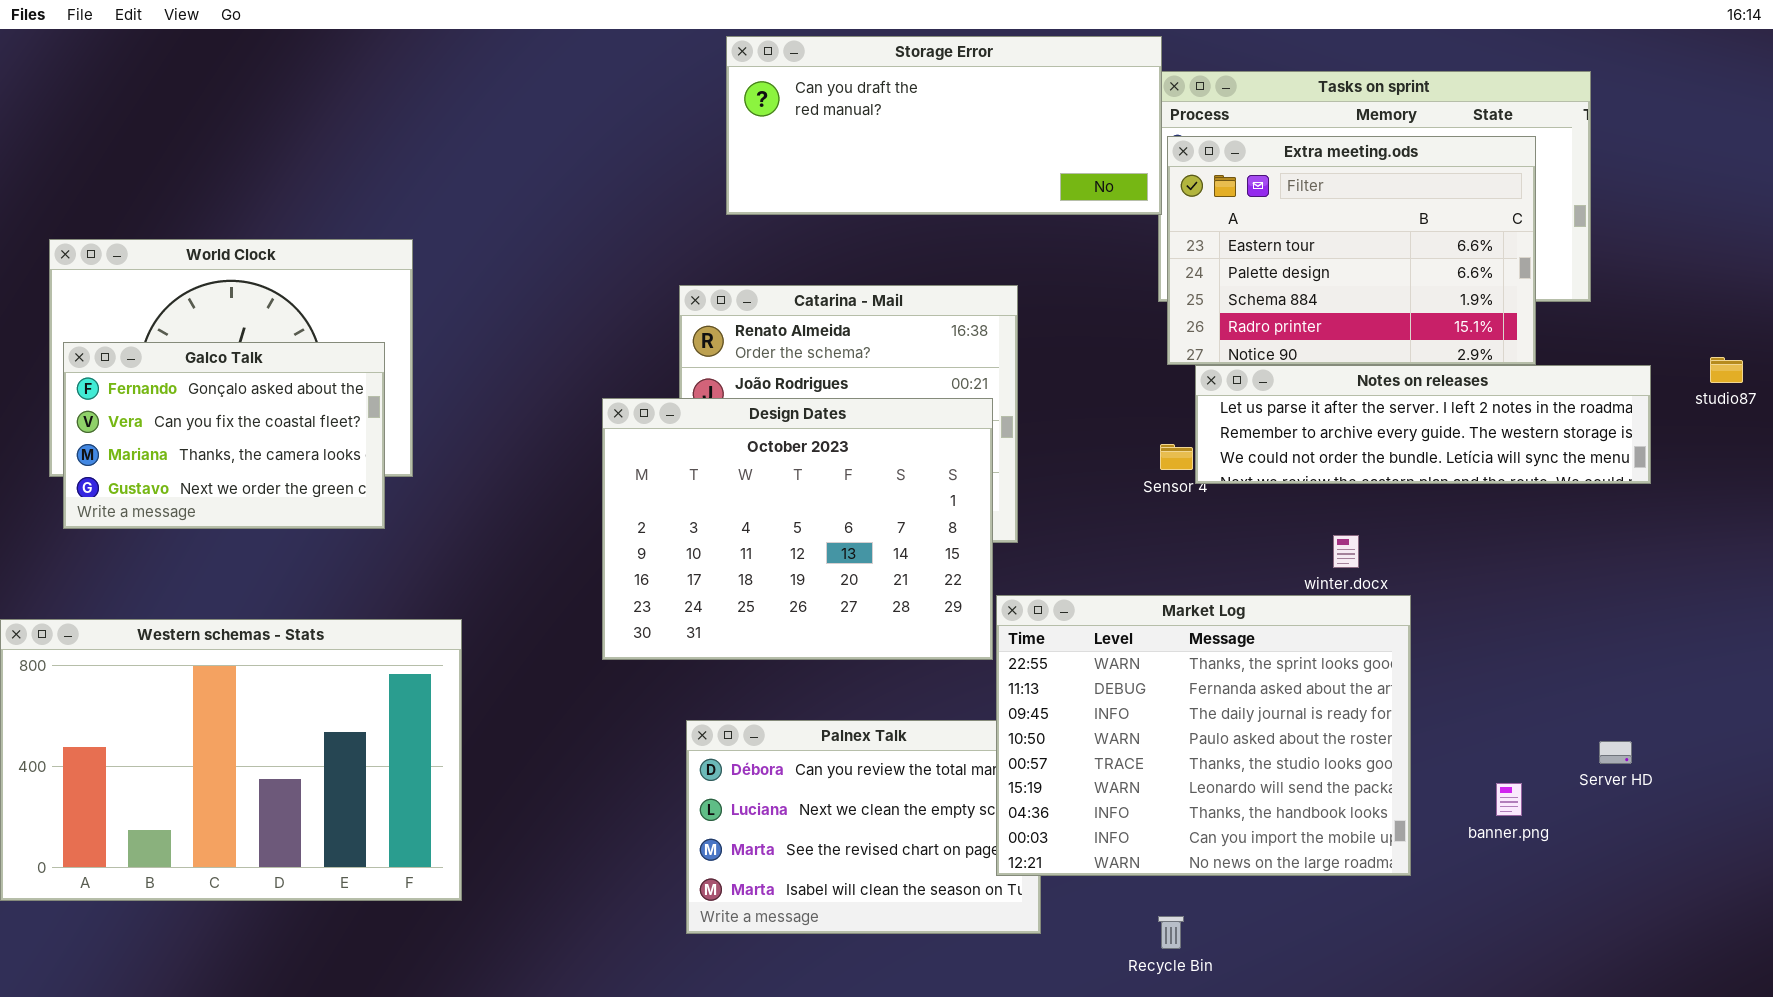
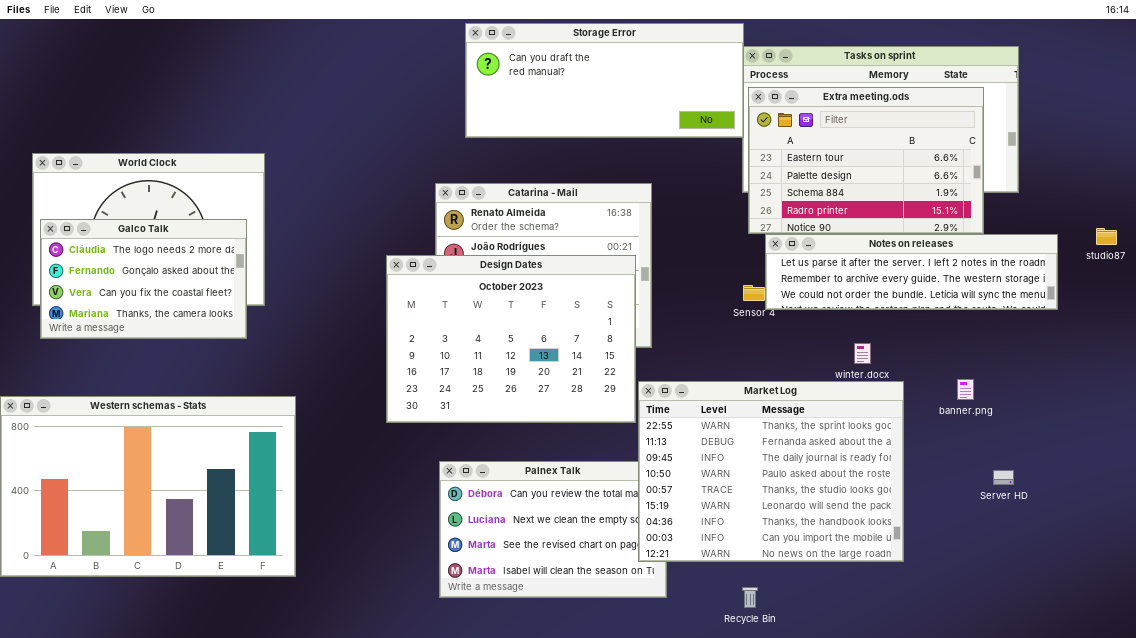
Galco Talk: [63,342,385,529] -> [40,219,247,339], scrolled up 1 row
Server HD: [1599,741,1632,764] -> [993,470,1014,485], moved
banner.png: [1496,783,1522,816] -> [957,379,974,400], moved

